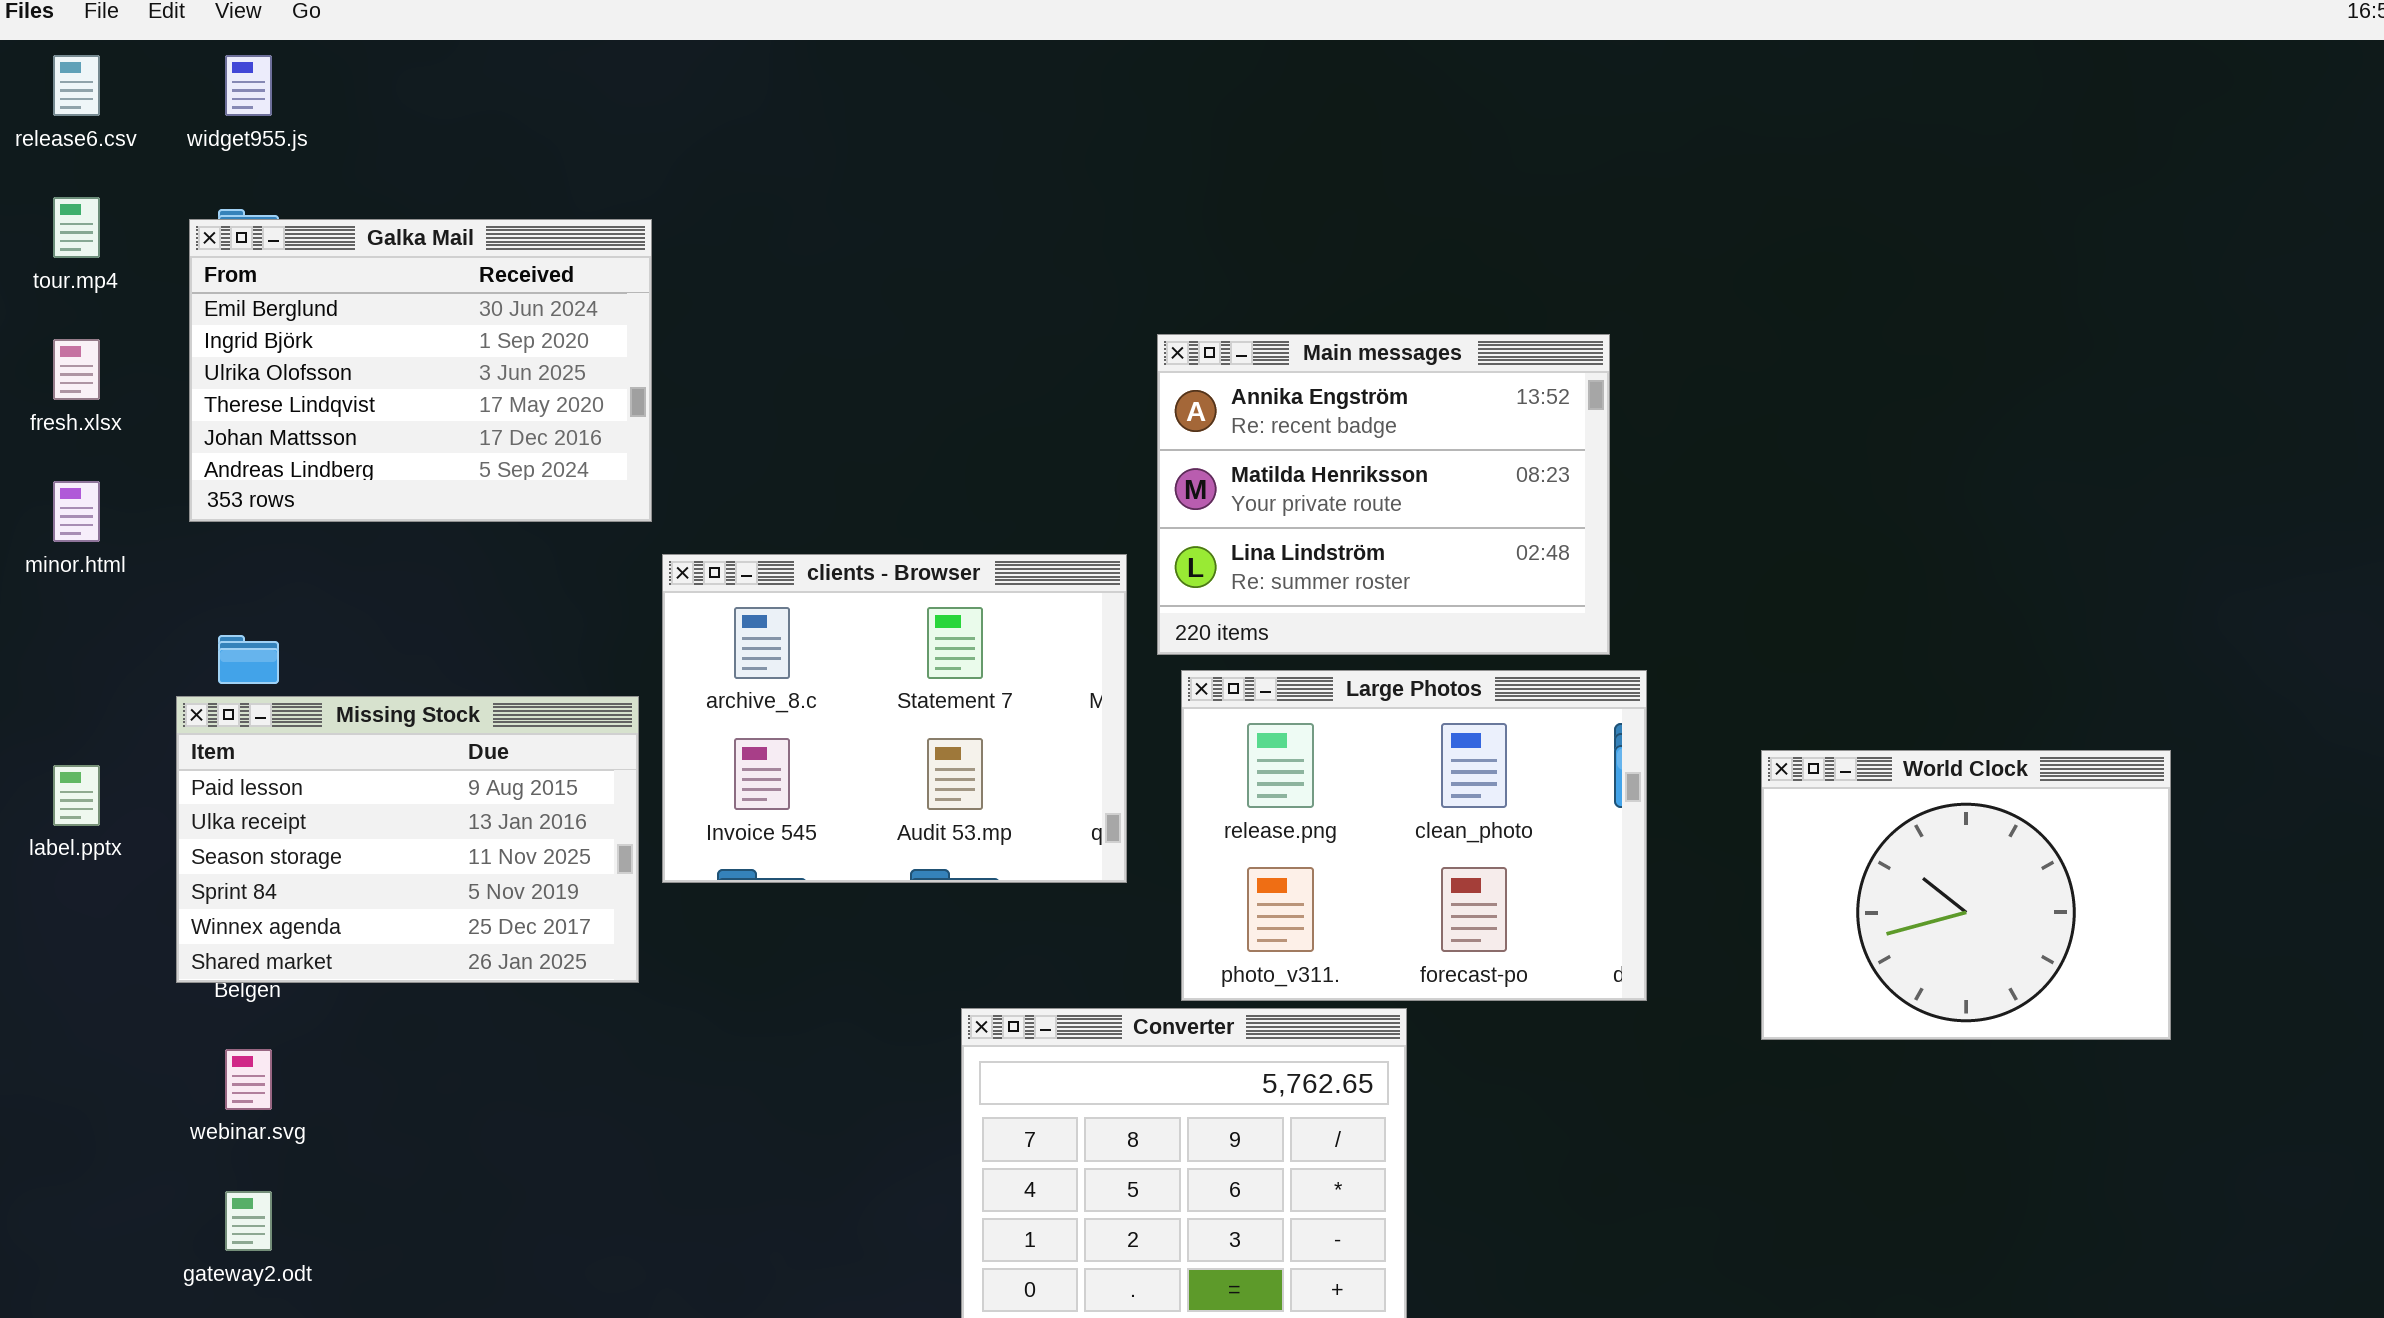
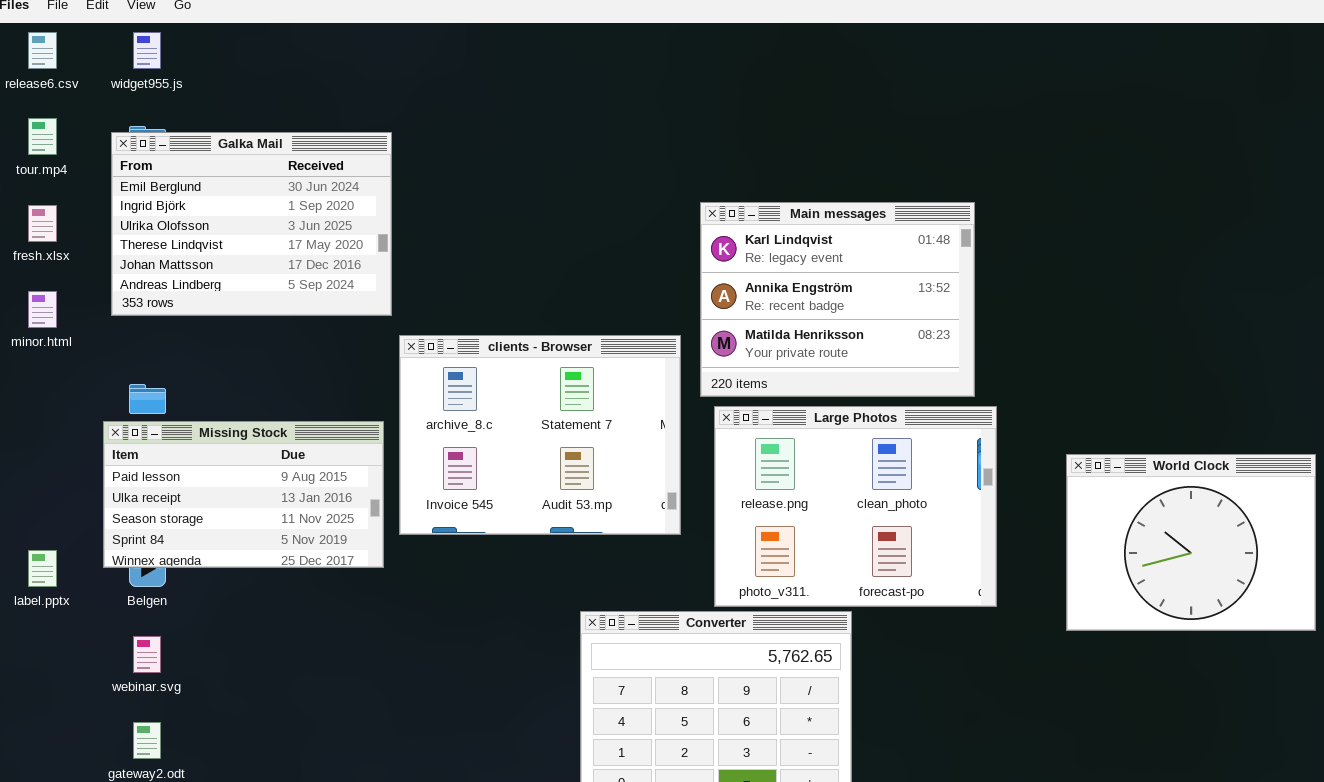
Main messages: [1157,334,1610,655] -> [700,202,975,397], scrolled up 1 row
Missing Stock: [176,696,639,983] -> [103,421,384,568], resized
label.pptx: [53,765,100,826] -> [28,550,57,587], moved

